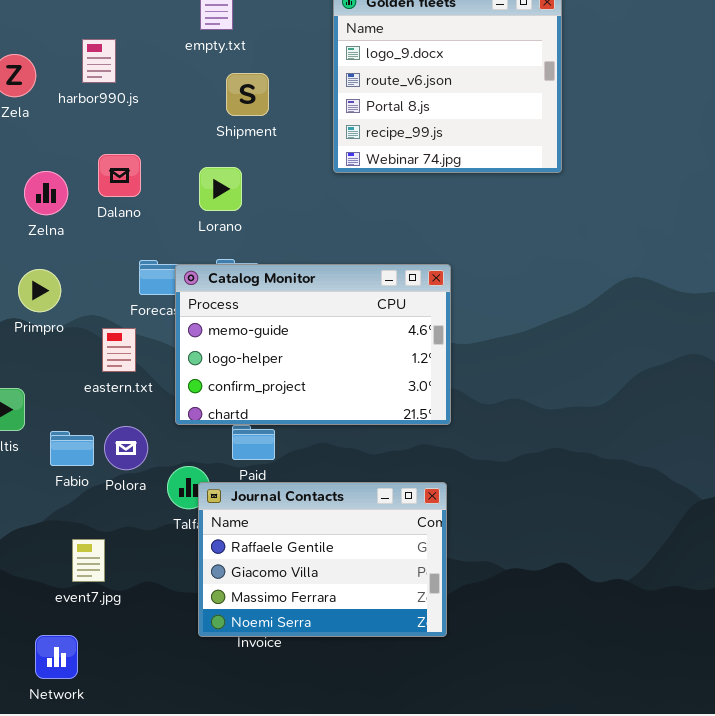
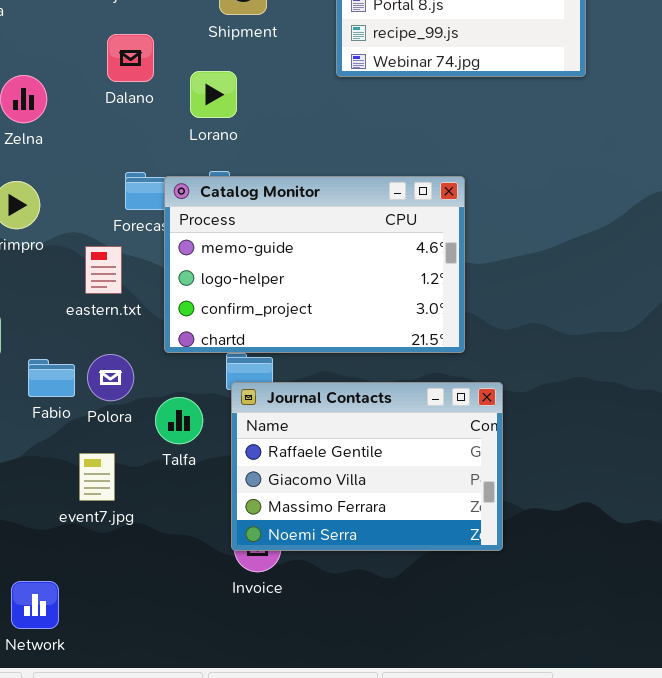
Dalano: [98,154,141,197] -> [107,34,154,82], moved
Journal Contacts: [198,482,447,637] -> [231,382,503,551], moved
event7.jpg: [72,539,105,582] -> [79,453,115,501], moved

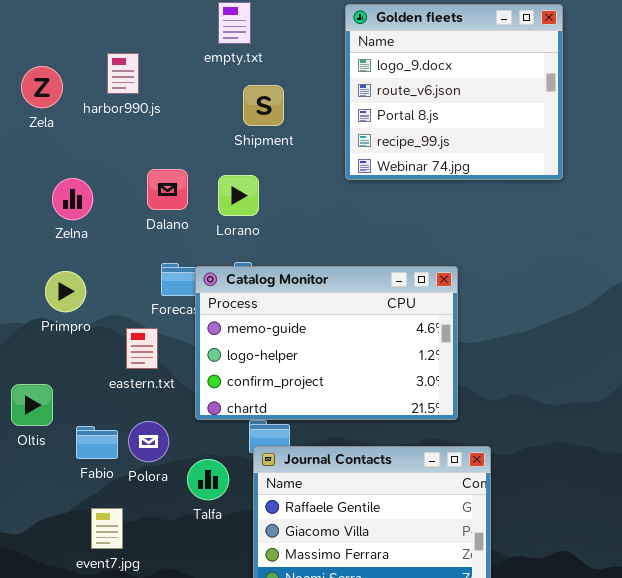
Dalano: [107,34,154,82] -> [147,169,188,210], moved
event7.jpg: [79,453,115,501] -> [91,508,123,549], moved

